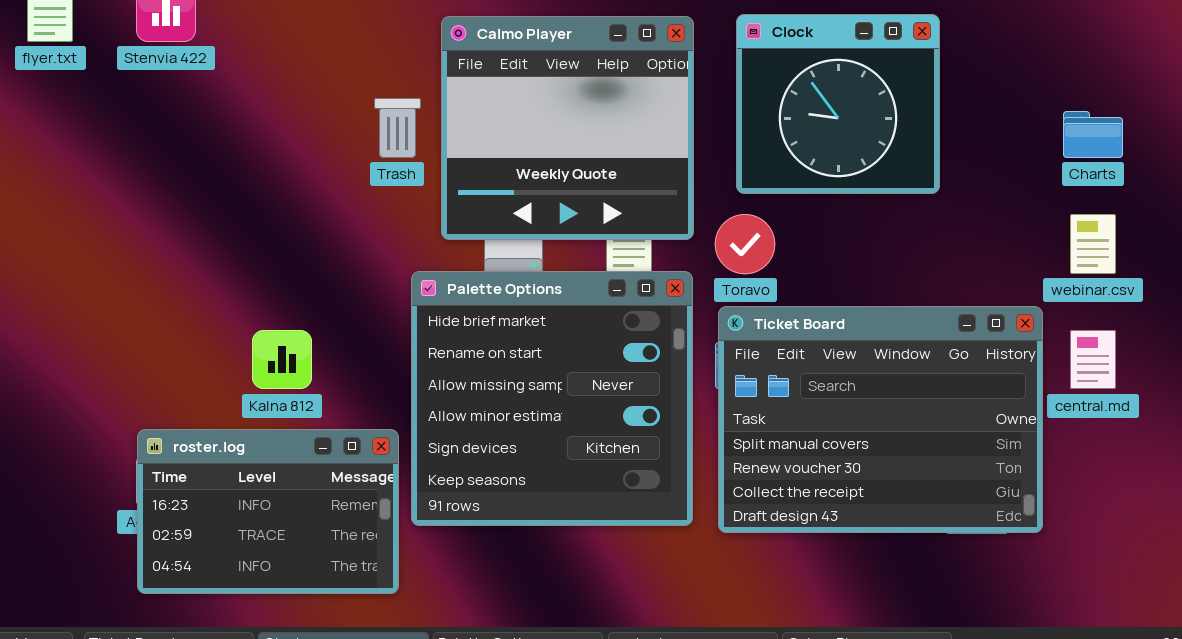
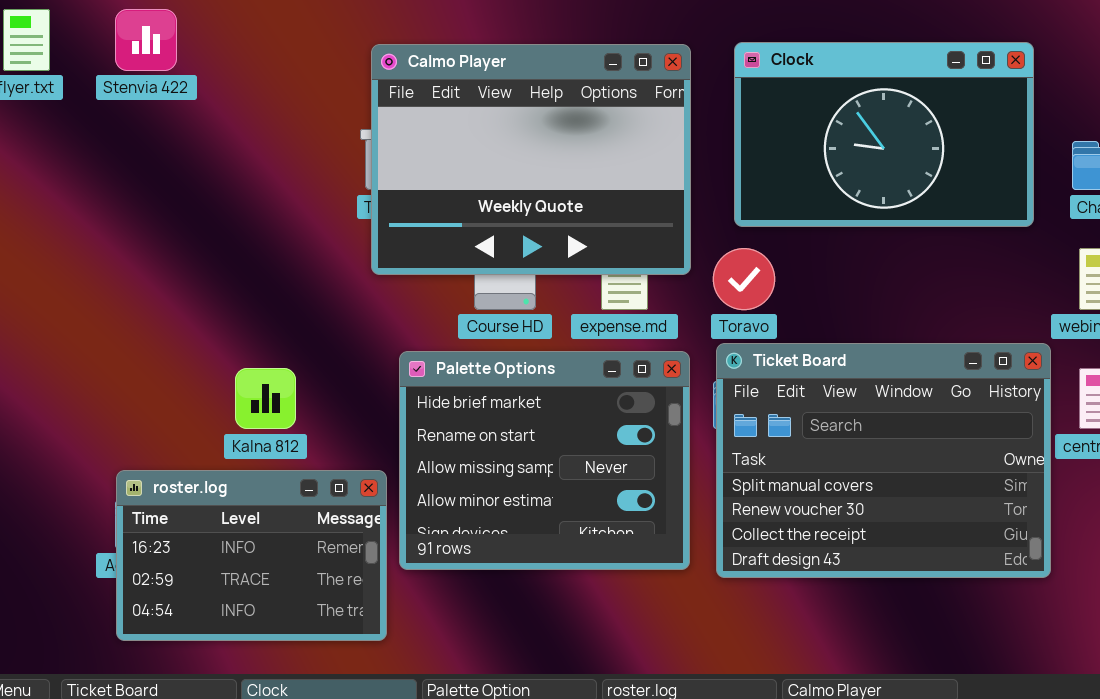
Clock: [736,14,940,194] -> [734,42,1034,227], resized
Calmo Player: [441,16,694,240] -> [371,44,691,275], resized
Palette Options: [411,271,693,526] -> [399,351,690,570], resized

